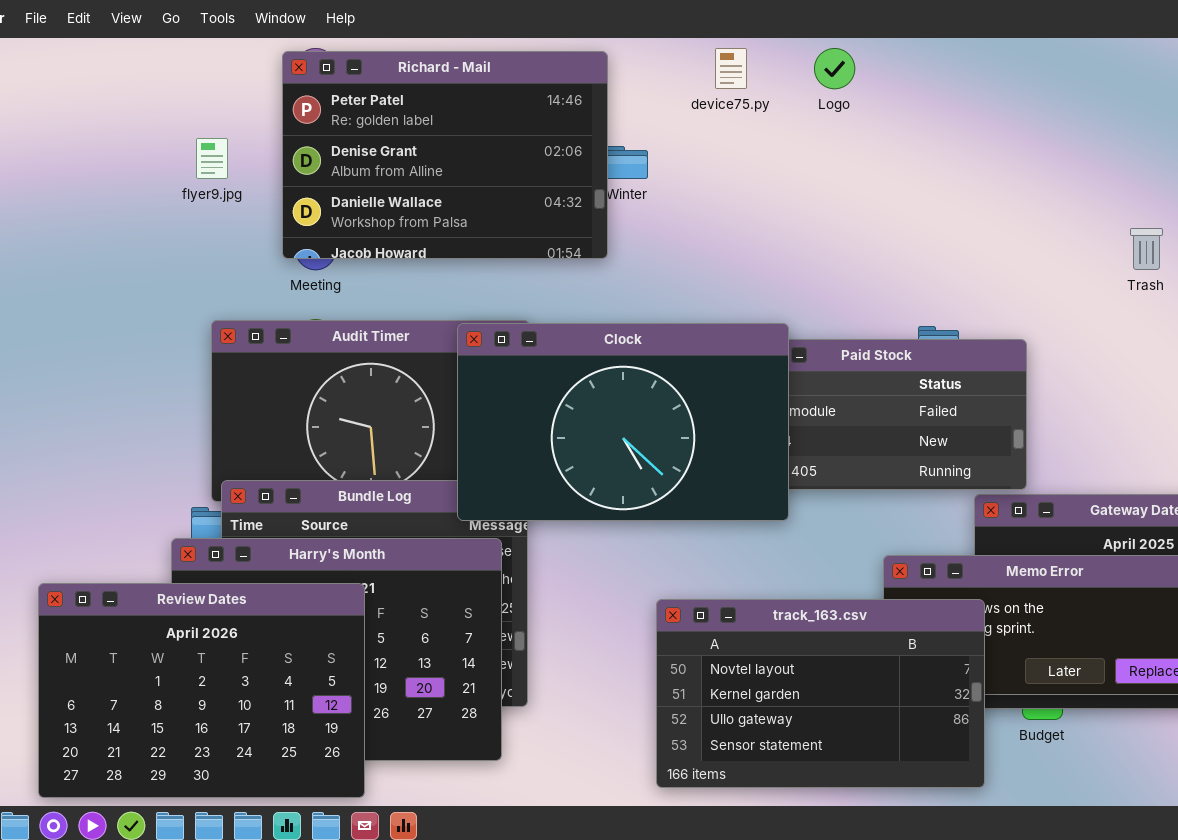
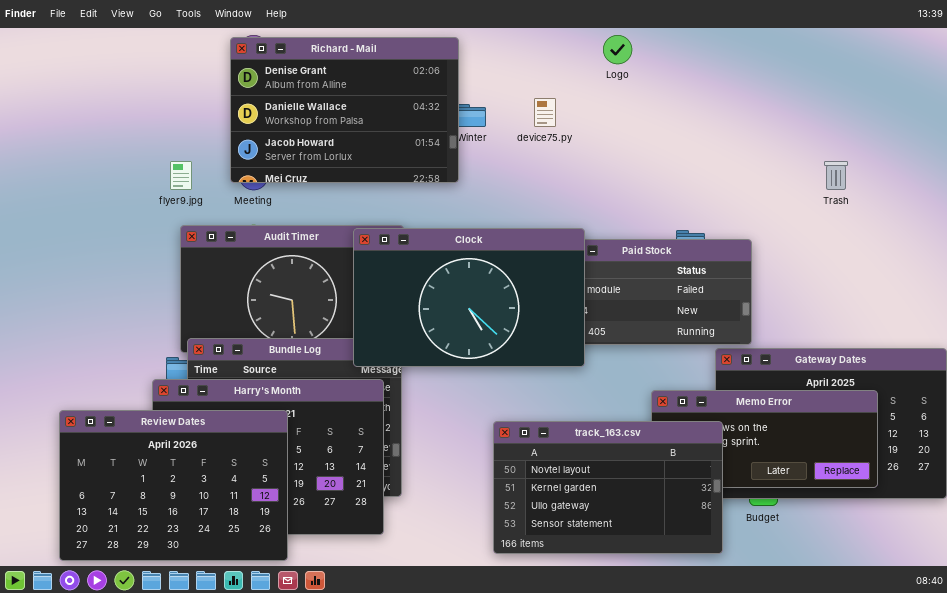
device75.py: [715,48,747,89] -> [534,98,556,127], moved
Richard - Mail: [282,51,608,259] -> [230,37,459,183], scrolled down 1 row
flyer9.jpg: [196,138,228,179] -> [170,161,192,190], moved

